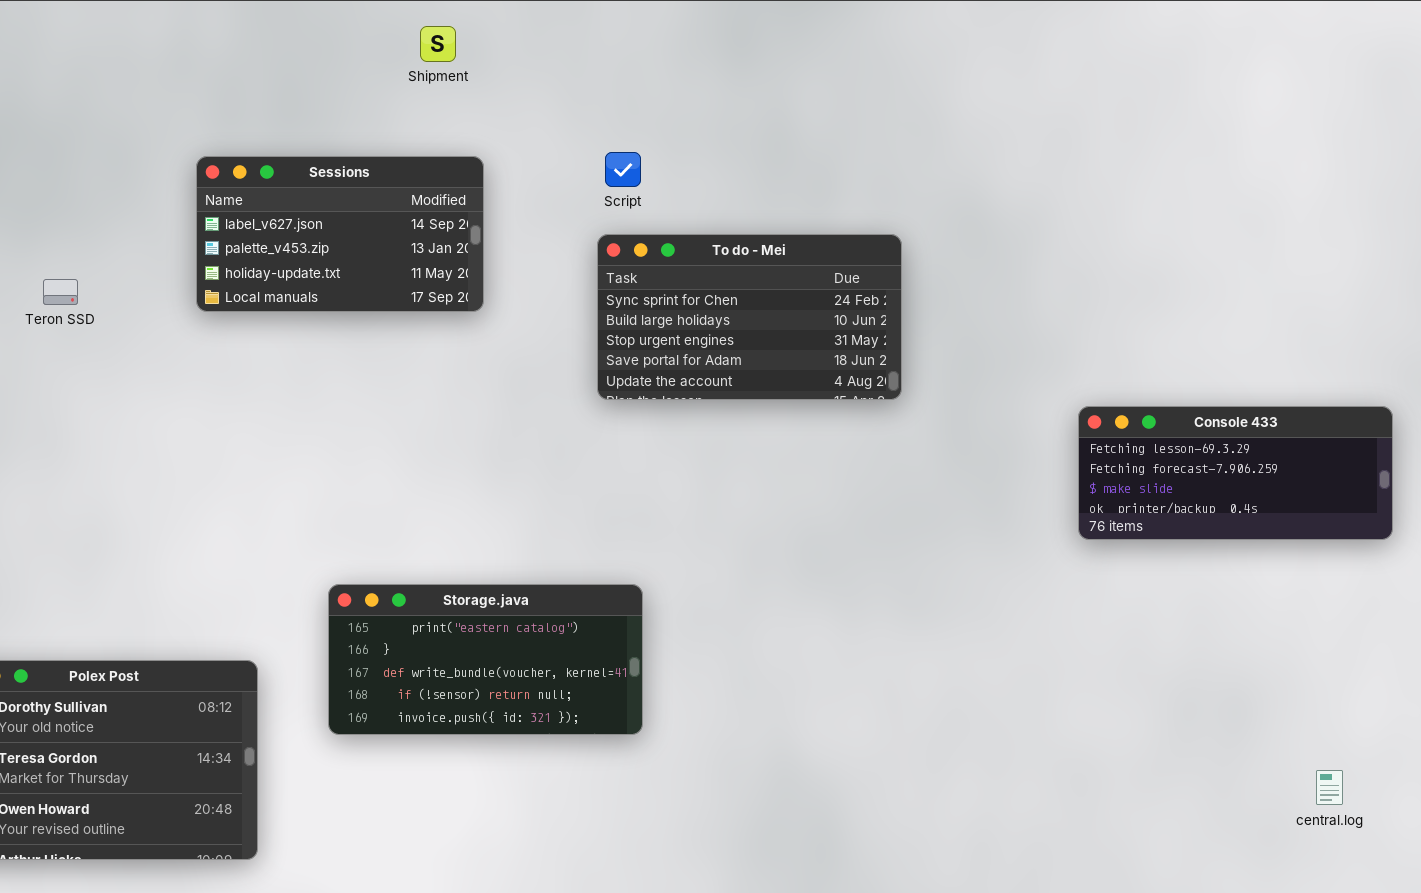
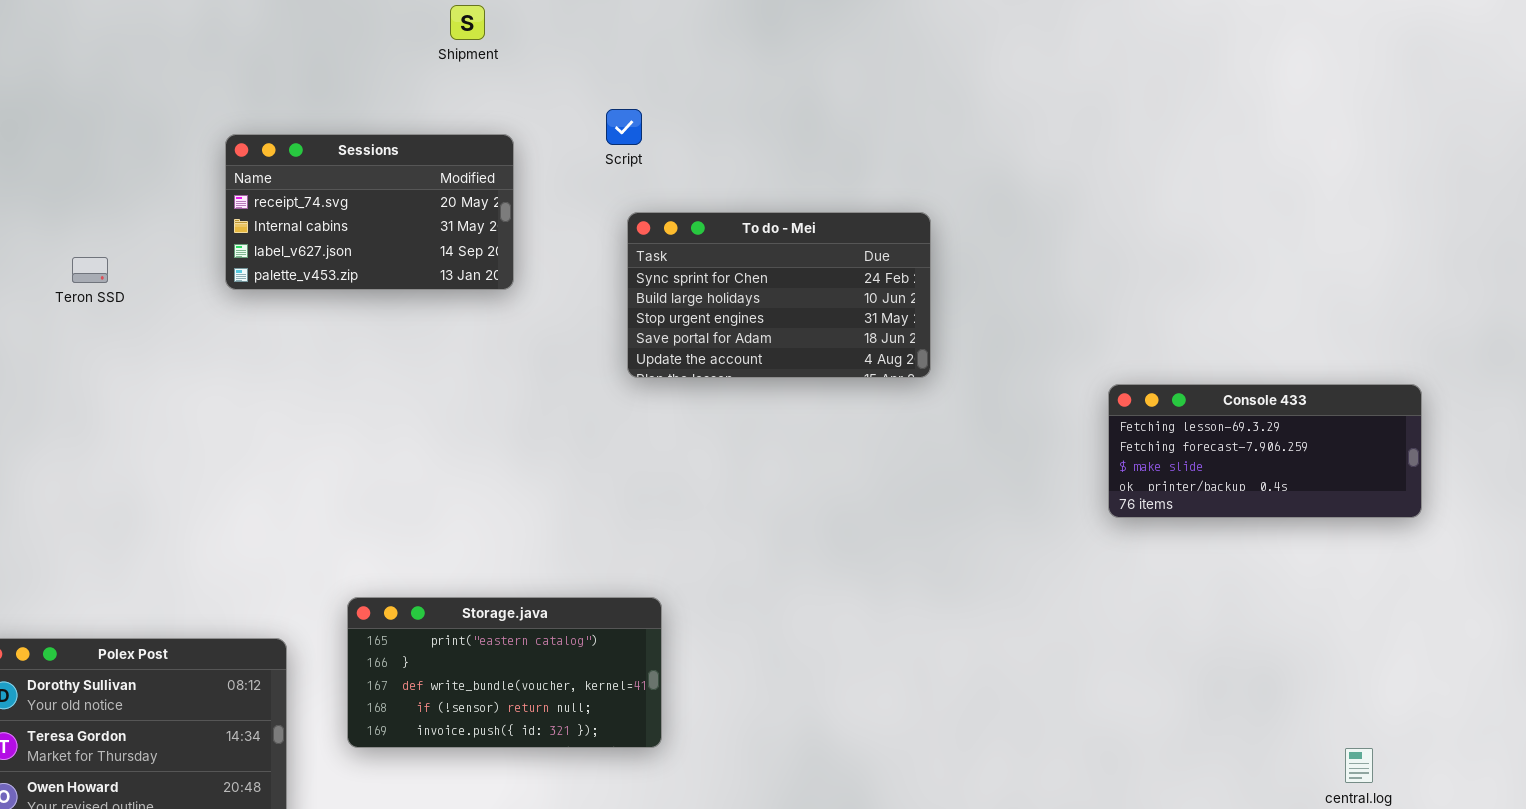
Script: [605,152,641,187] -> [606,109,642,145], moved
Sessions: [196,156,484,312] -> [225,134,514,290], scrolled up 2 rows
Storage.java: [328,584,643,735] -> [347,597,662,748], moved

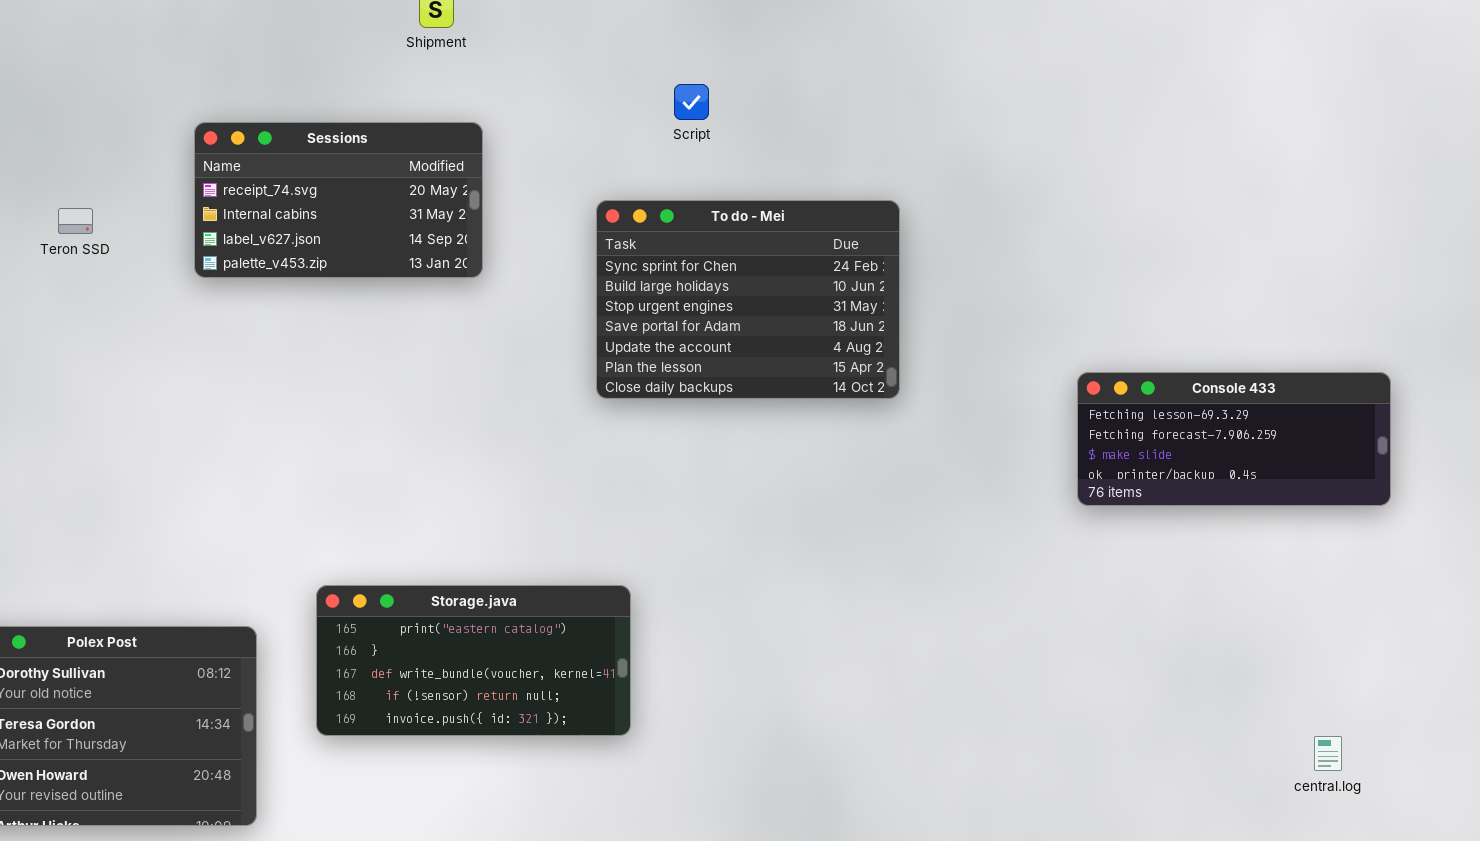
Script: [606,109,642,145] -> [674,84,709,120], moved
To do - Mei: [627,212,931,378] -> [596,200,900,399], resized
Teron SSD: [72,257,108,283] -> [58,208,93,234], moved

